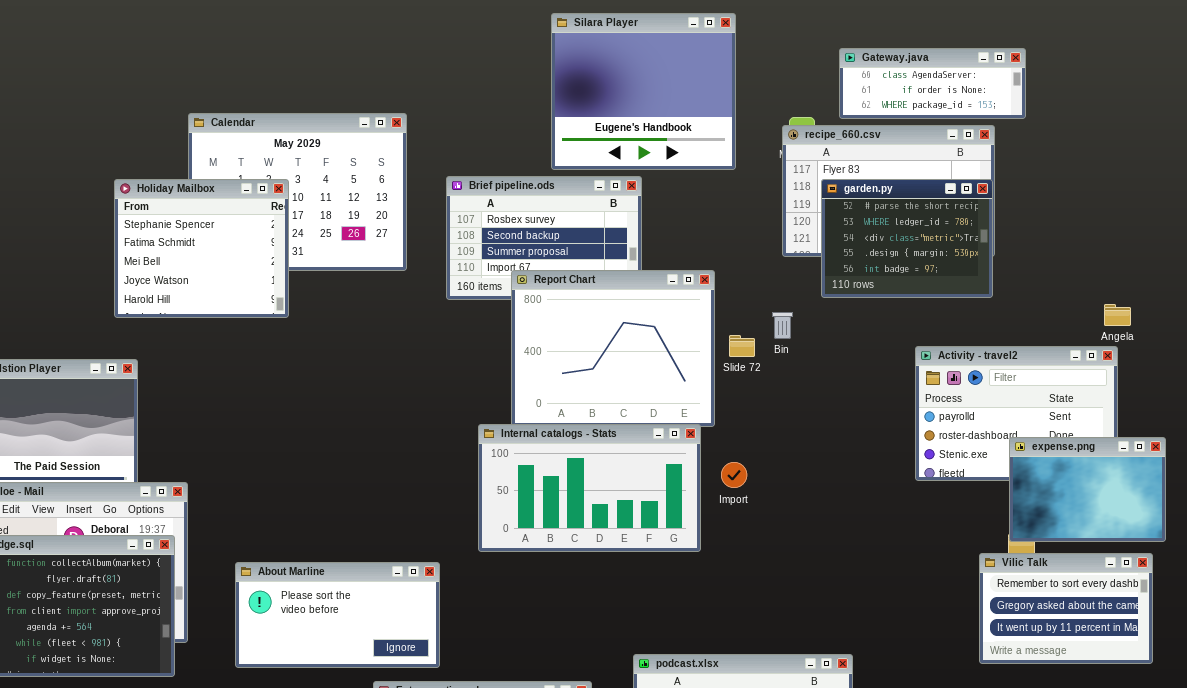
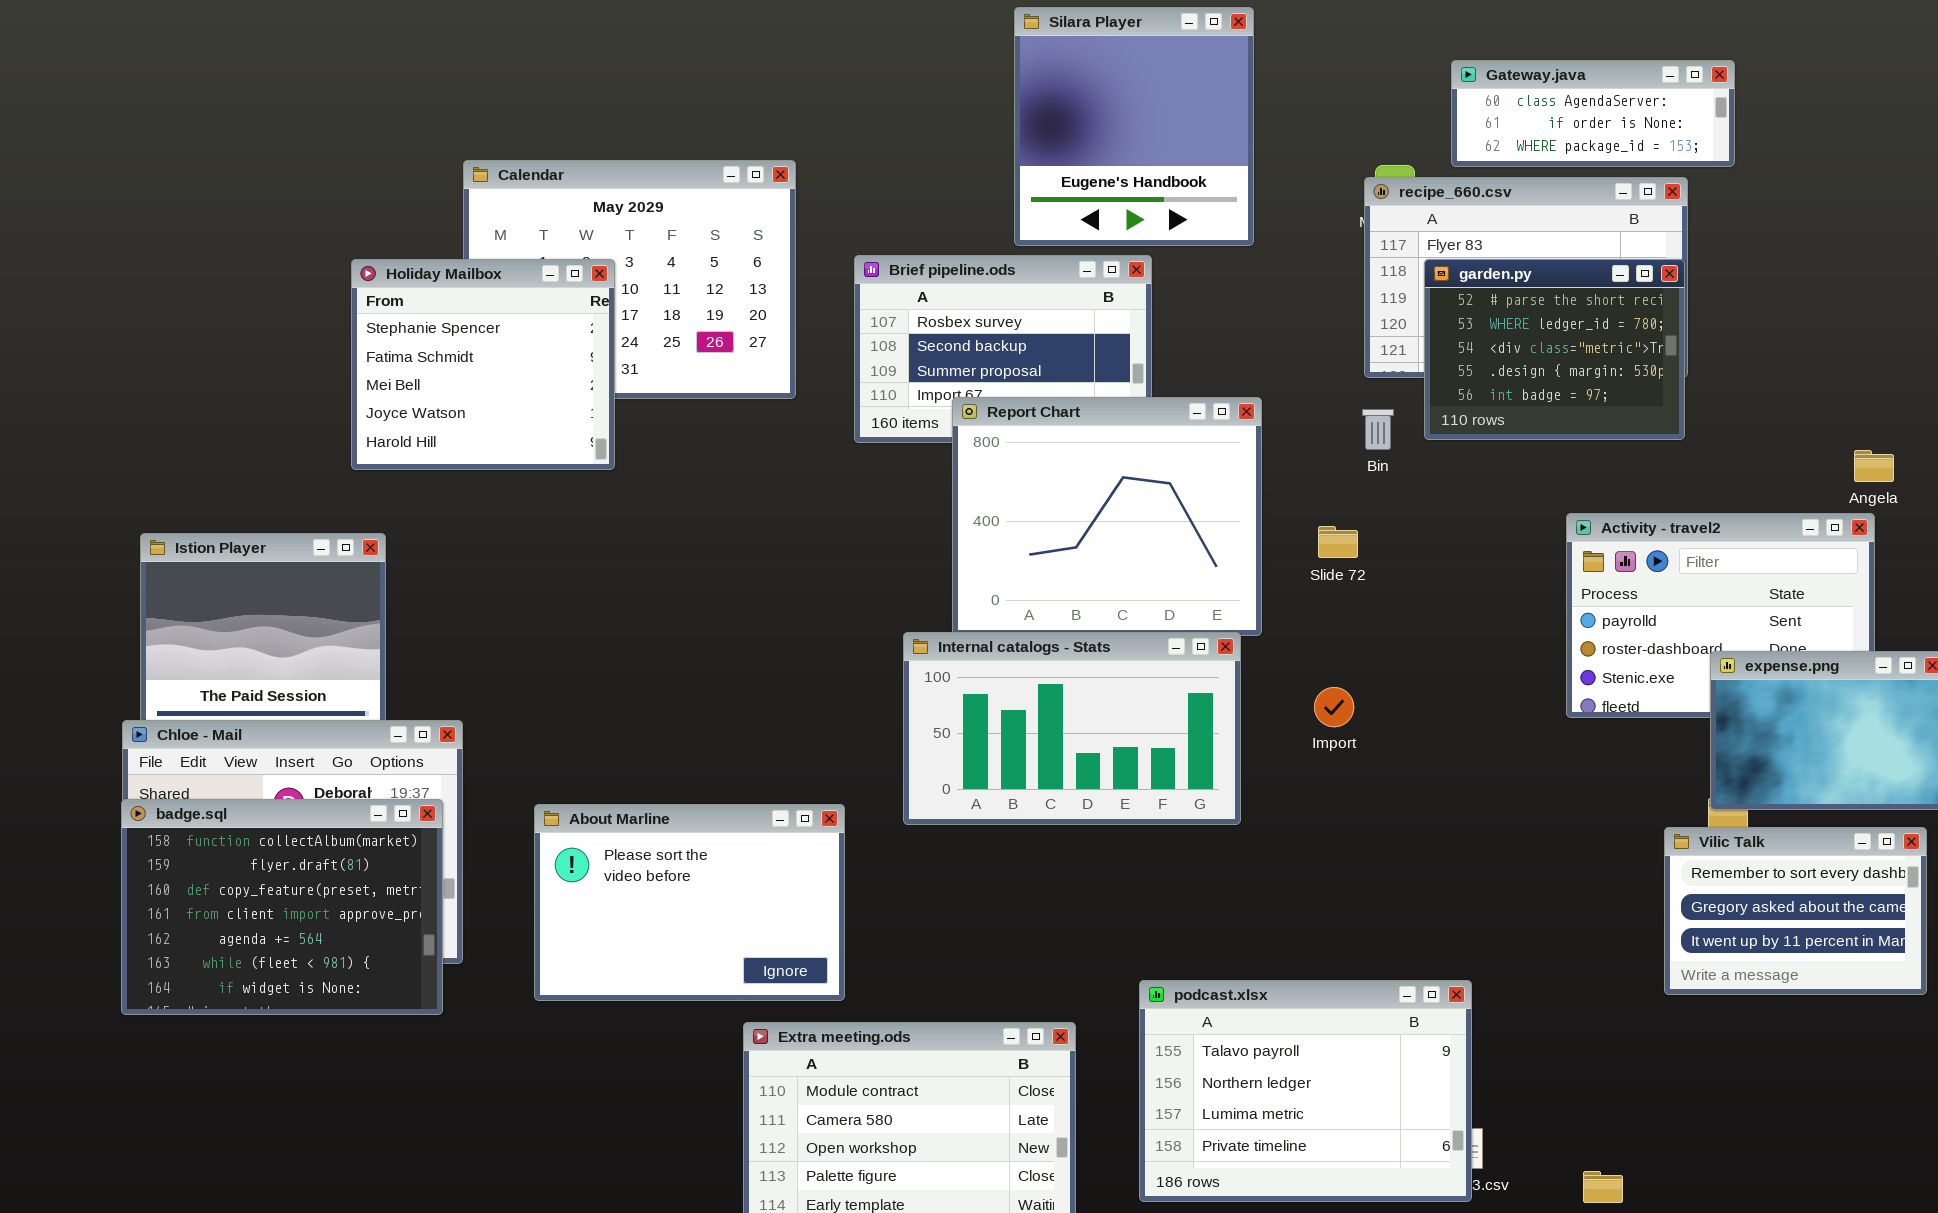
Silara Player: [551,13,736,170] -> [1014,7,1254,246], resized
Bin: [772,312,793,339] -> [1362,409,1394,450], moved
Slide 72: [729,335,755,357] -> [1318,526,1358,558], moved
Import: [721,462,747,488] -> [1314,687,1354,727], moved
About Marline: [235,562,440,668] -> [534,804,845,1001], resized

